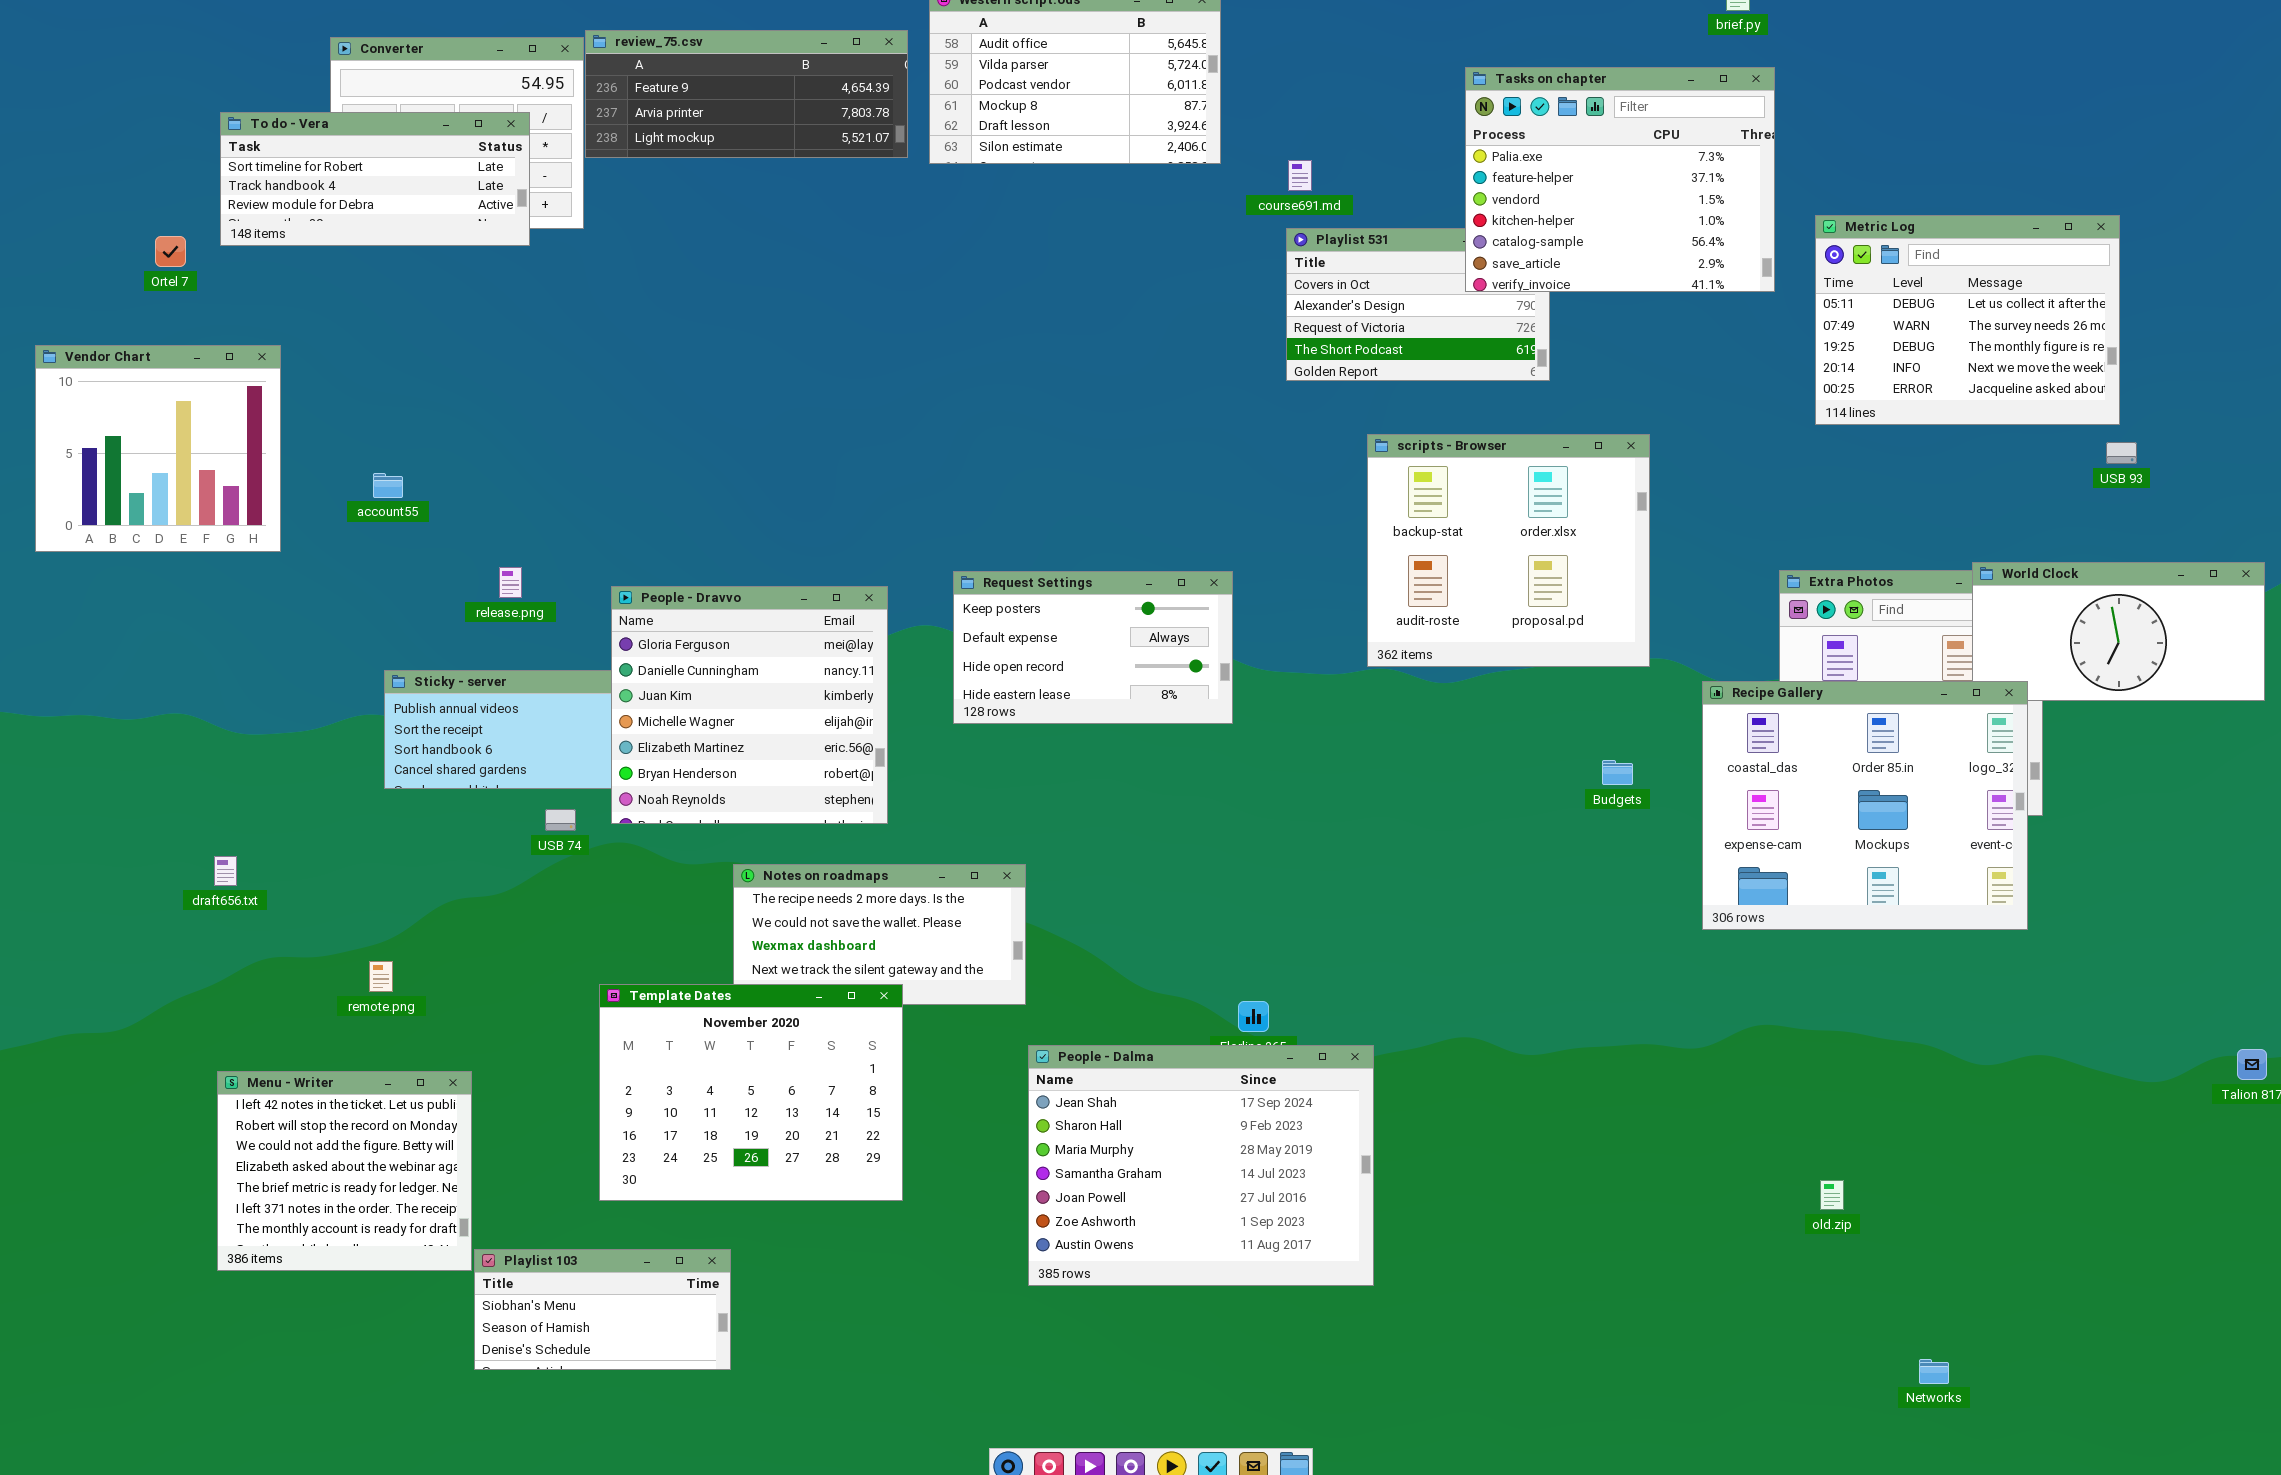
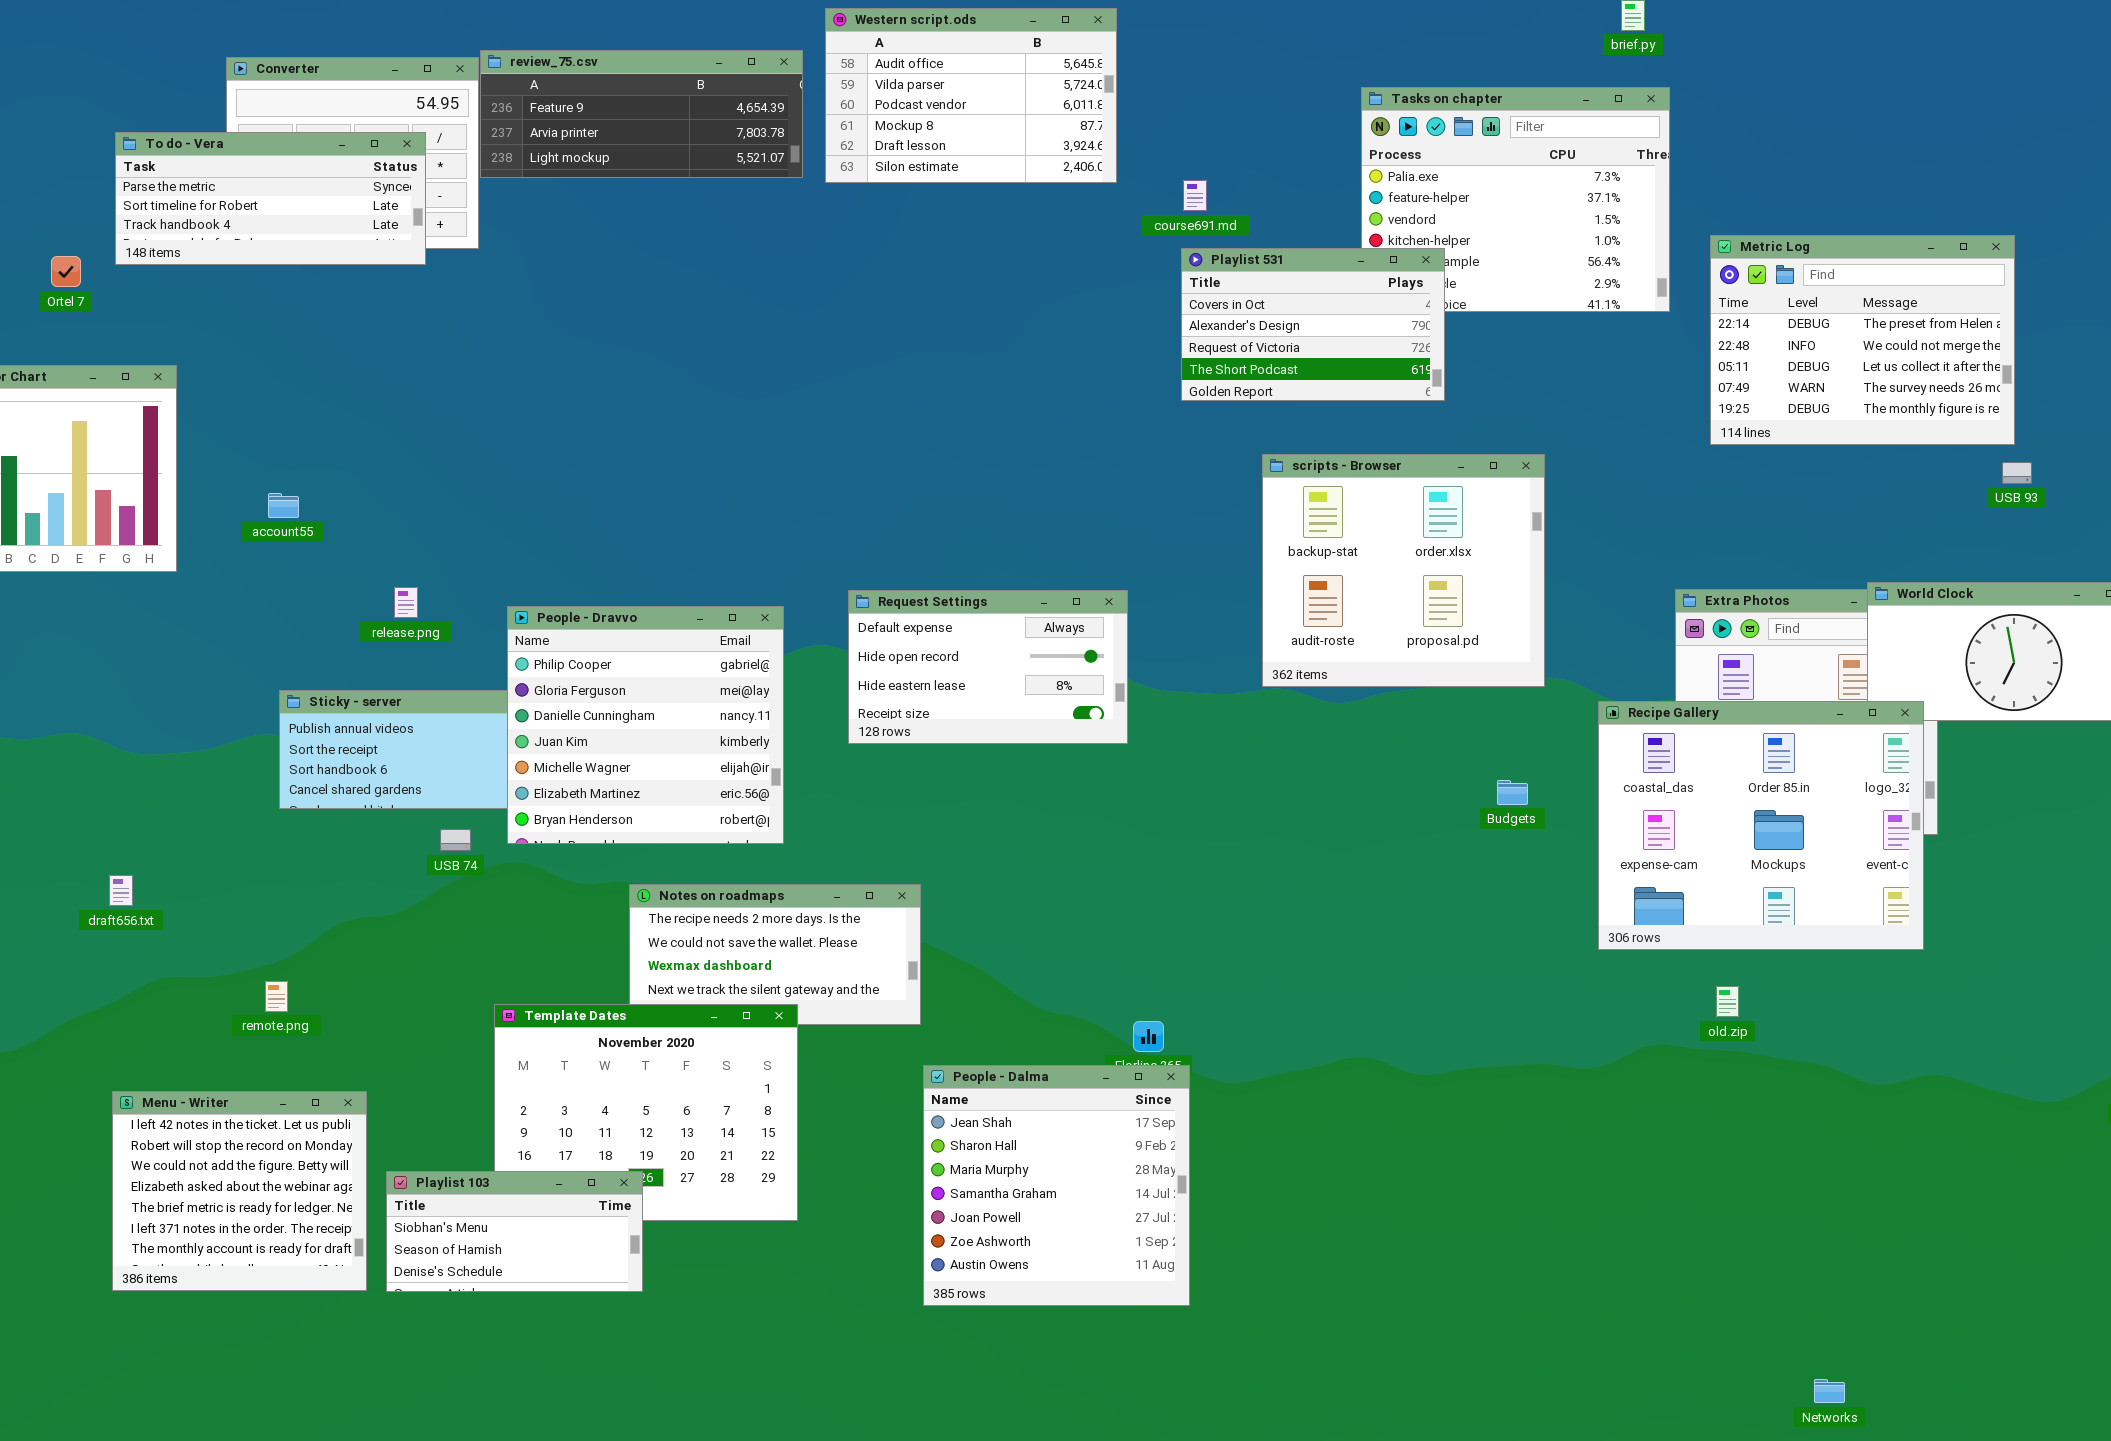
To do - Vera: [220,112,530,246] -> [115,132,426,265], scrolled up 1 row
Metric Log: [1815,215,2120,425] -> [1710,235,2015,445], scrolled up 2 rows
Playlist 531: [1286,228,1550,381] -> [1181,248,1445,401], raised
Request Settings: [953,571,1233,724] -> [848,590,1128,744], scrolled down 1 row
People - Dravvo: [611,586,888,824] -> [507,606,784,844], scrolled up 1 row
People - Dalma: [1028,1045,1374,1286] -> [923,1065,1190,1306], resized
old.zip: [1820,1180,1844,1210] -> [1716,986,1739,1017], moved
Playlist 103: [474,1249,731,1370] -> [386,1171,643,1292], moved

